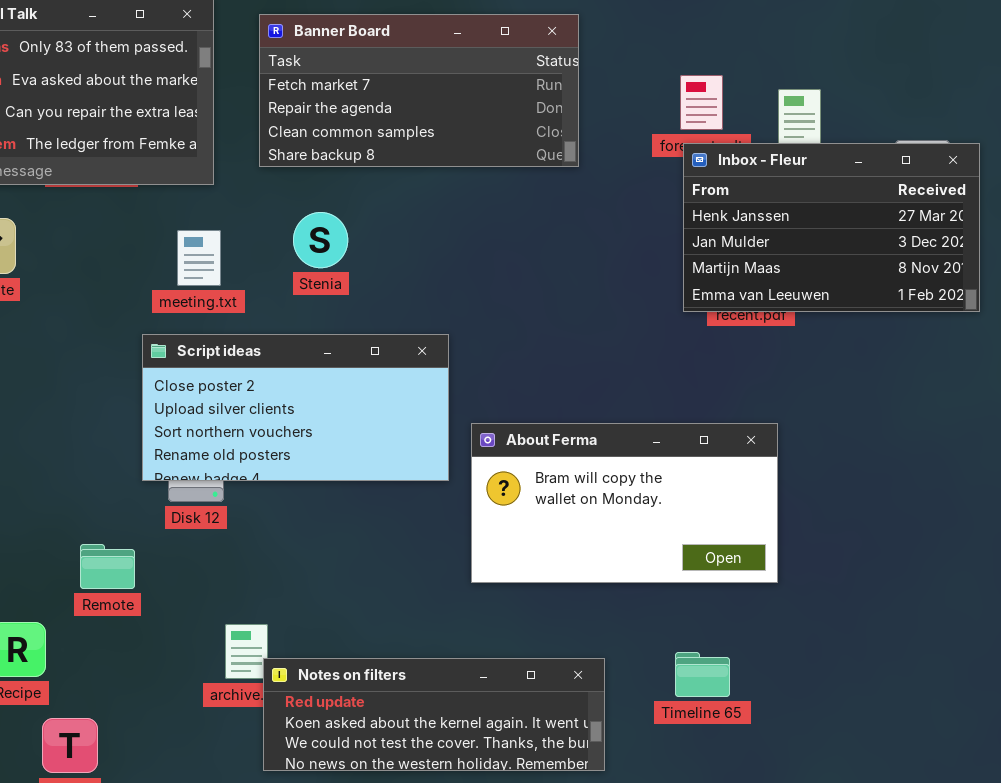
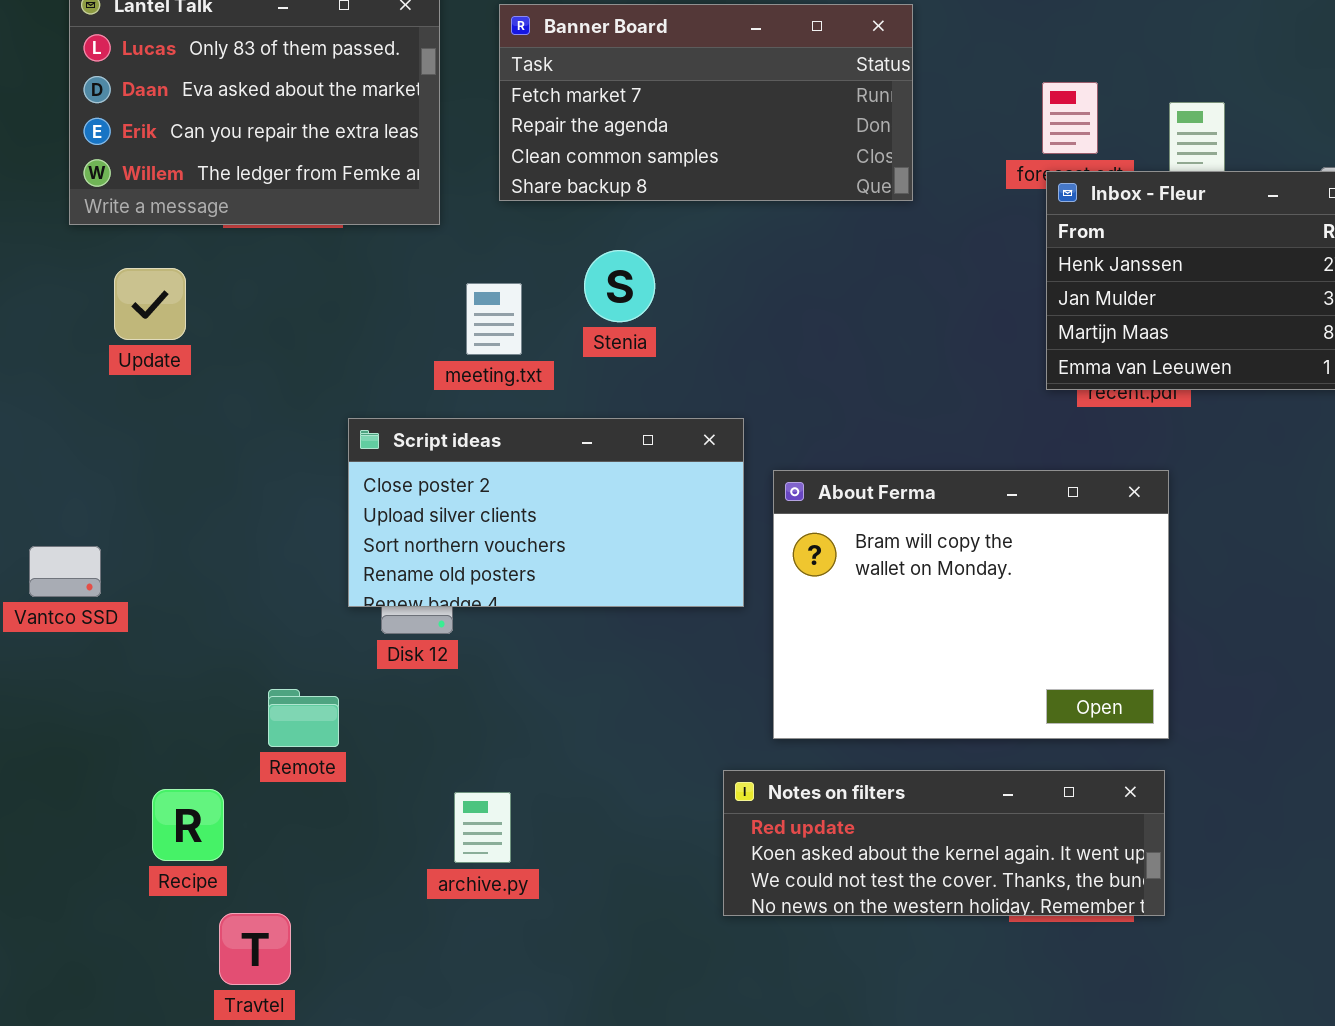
Stenia: [293,212,348,268] -> [584,250,655,322], moved
meeting.txt: [177,230,221,286] -> [466,283,522,355], moved
About Ferma: [471,423,778,583] -> [773,470,1169,739], resized
Notes on filters: [263,658,605,771] -> [723,770,1165,916], moved

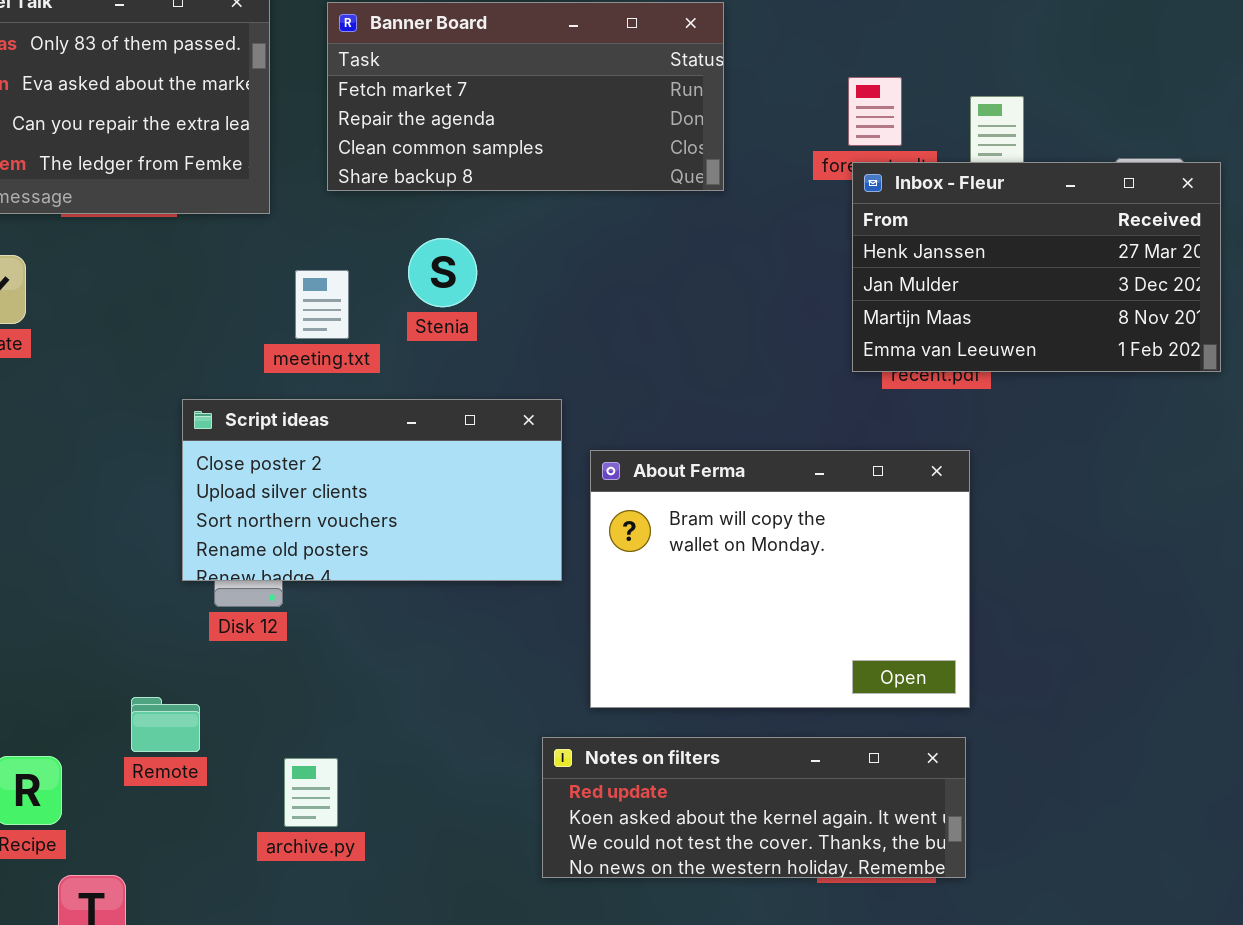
Remote: [268,689,339,747] -> [131,697,200,752], moved

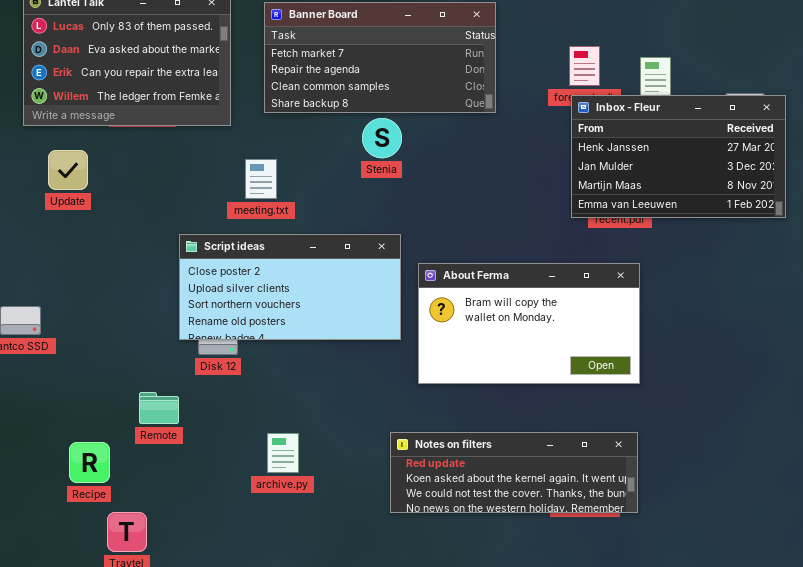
Stenia: [408,238,477,307] -> [362,118,402,158], moved
About Ferma: [590,450,970,708] -> [418,263,640,384], resized
Remote: [131,697,200,752] -> [139,392,179,424], moved
archive.py: [284,758,338,827] -> [267,433,299,473], moved

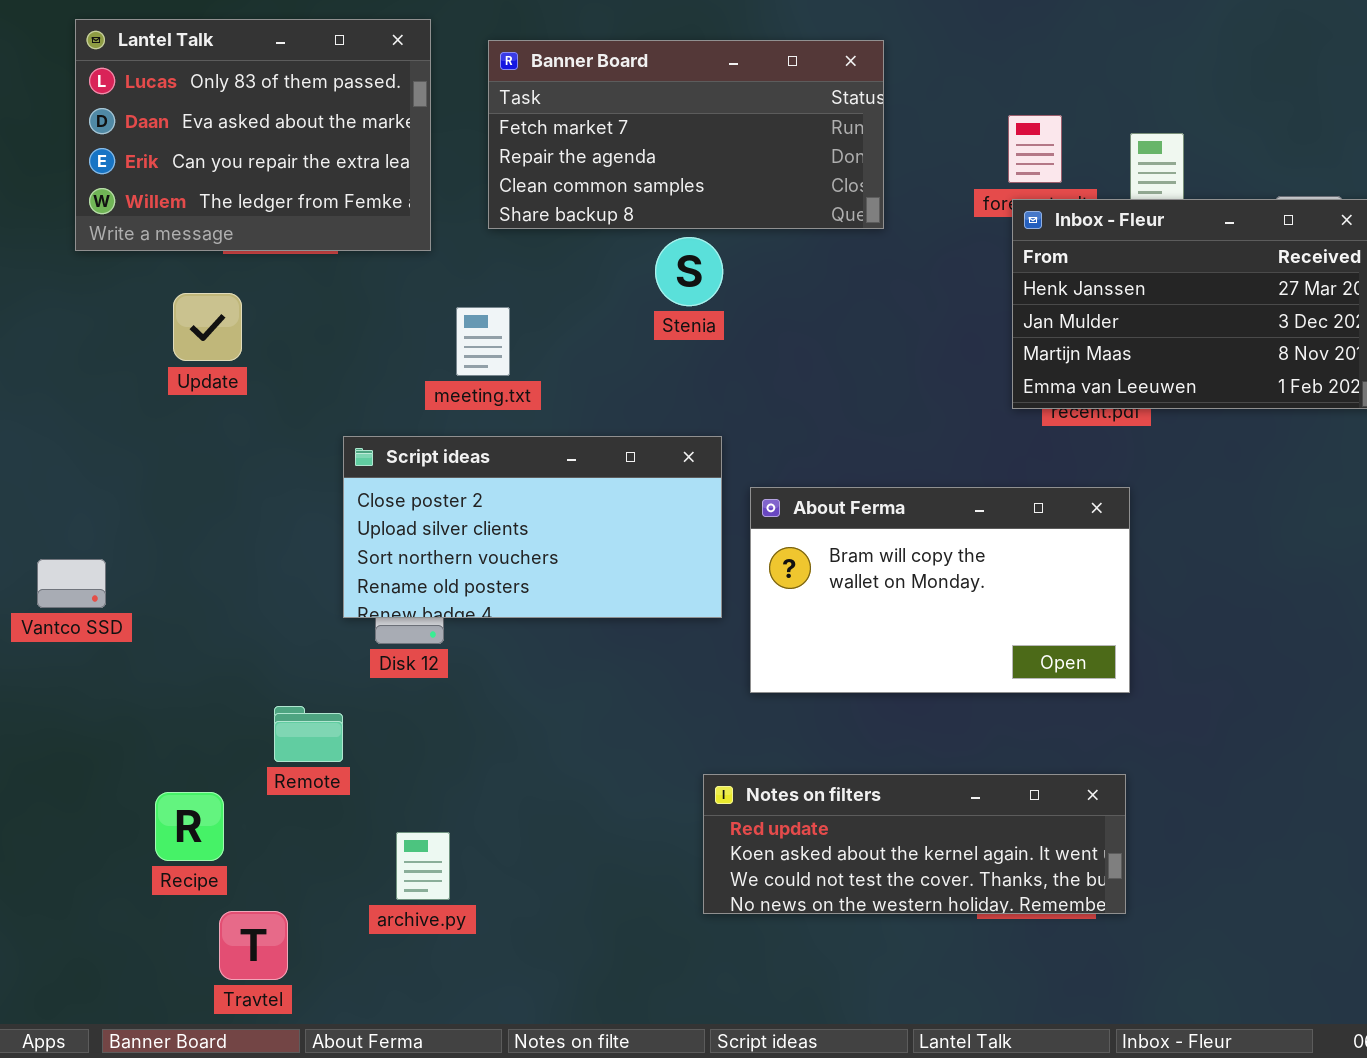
Update: [48,150,88,190] -> [173,293,242,361], moved
archive.py: [267,433,299,473] -> [396,832,450,900], moved

